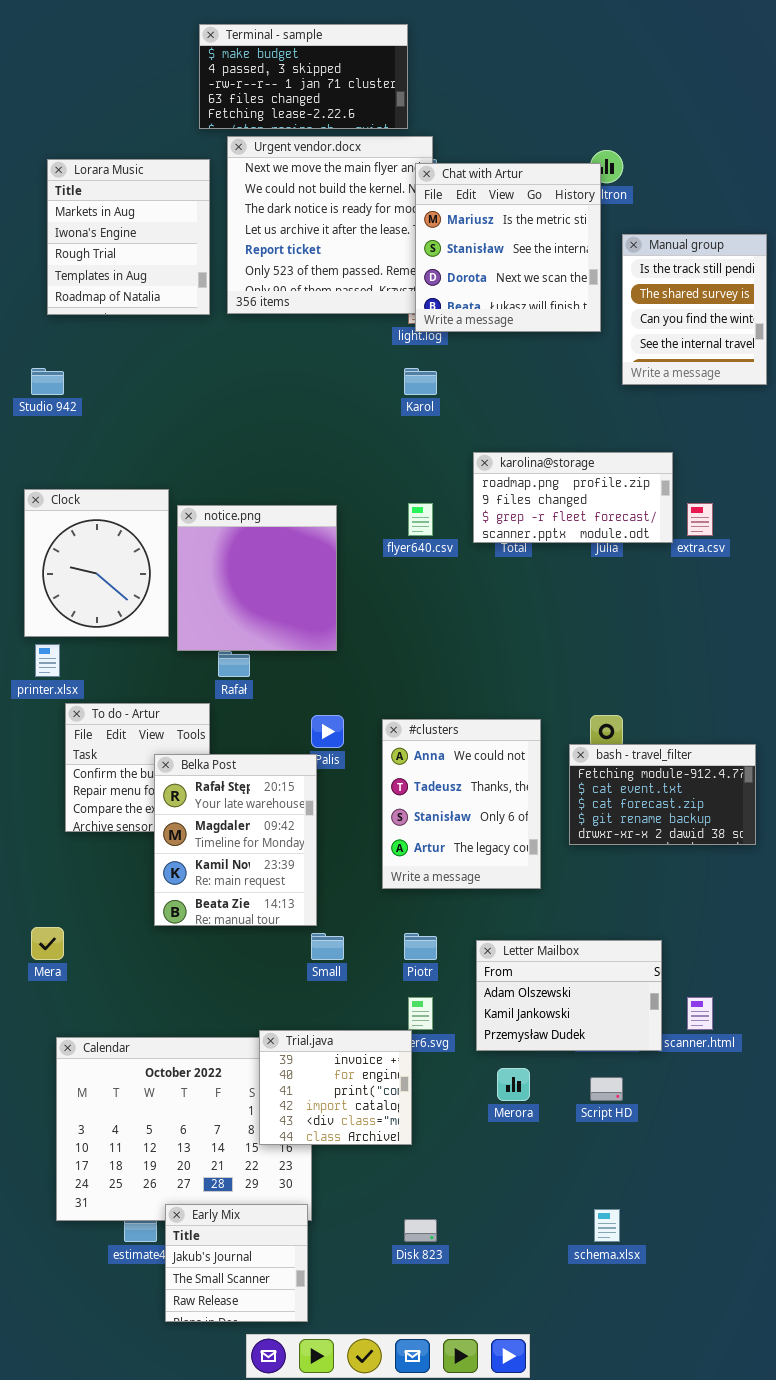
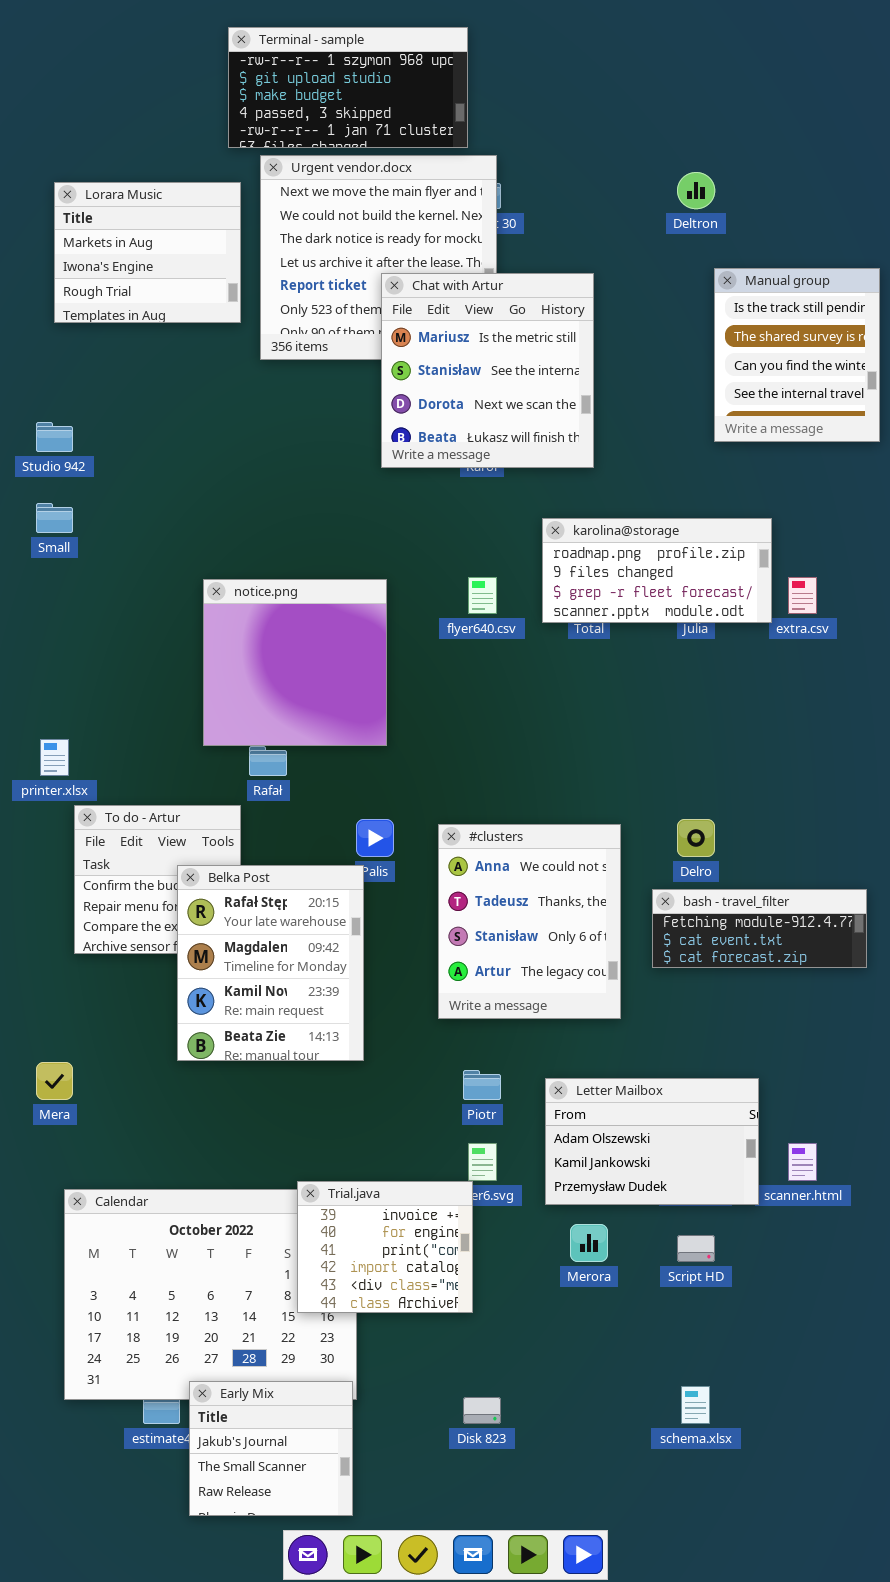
Terminal - sample: [199,24,408,129] -> [228,27,468,148], scrolled up 2 rows
Lorara Music: [47,159,210,315] -> [54,182,241,323], resized
Chat with Artur: [415,163,601,332] -> [381,273,594,468], moved
Clock: [24,489,169,637] -> none, closed
bash - travel_filter: [569,744,756,845] -> [652,889,867,968], resized
Small: [311,933,344,960] -> [36,503,73,533], moved

